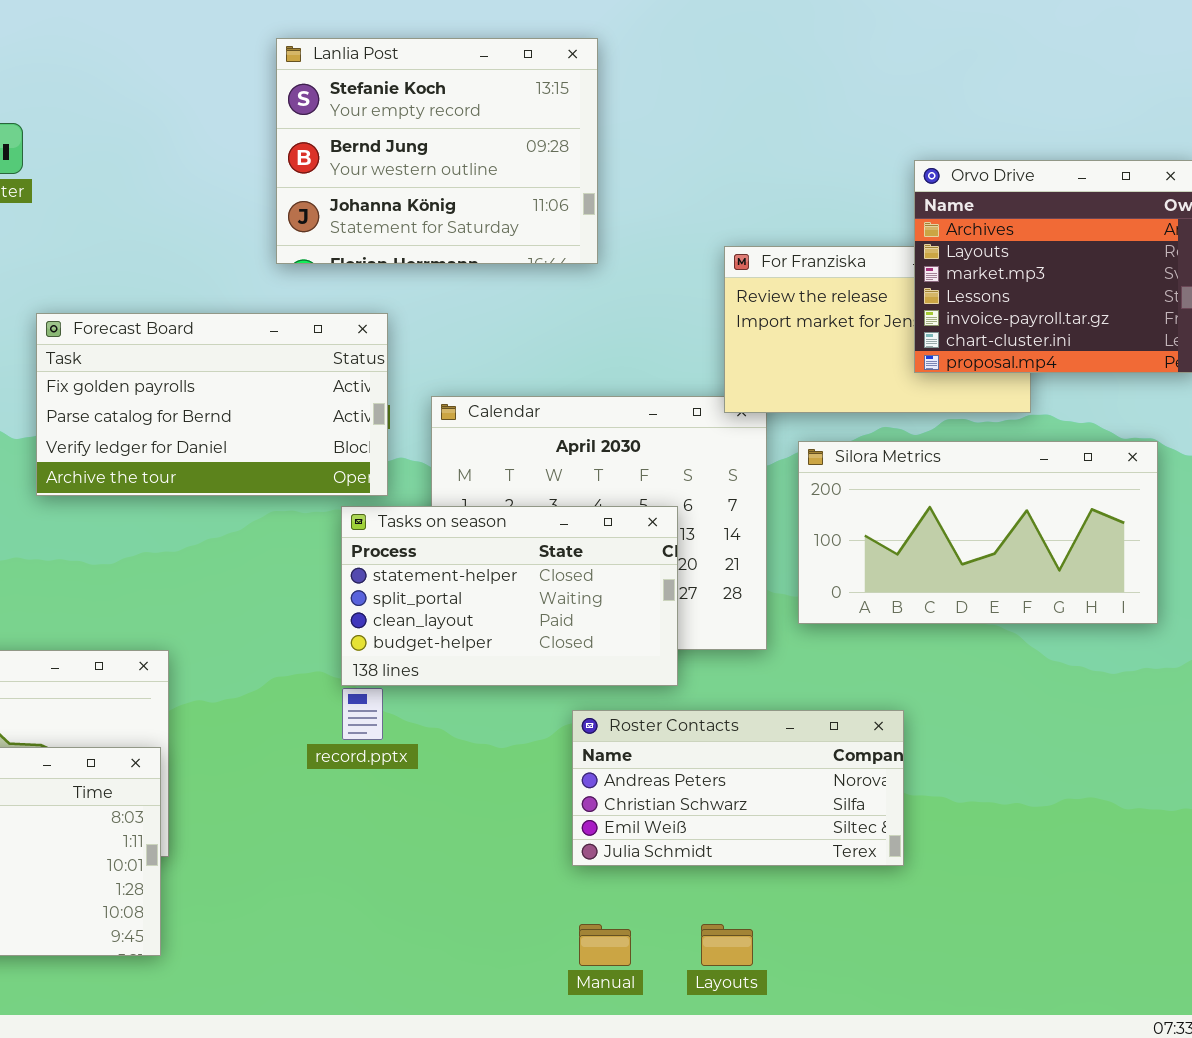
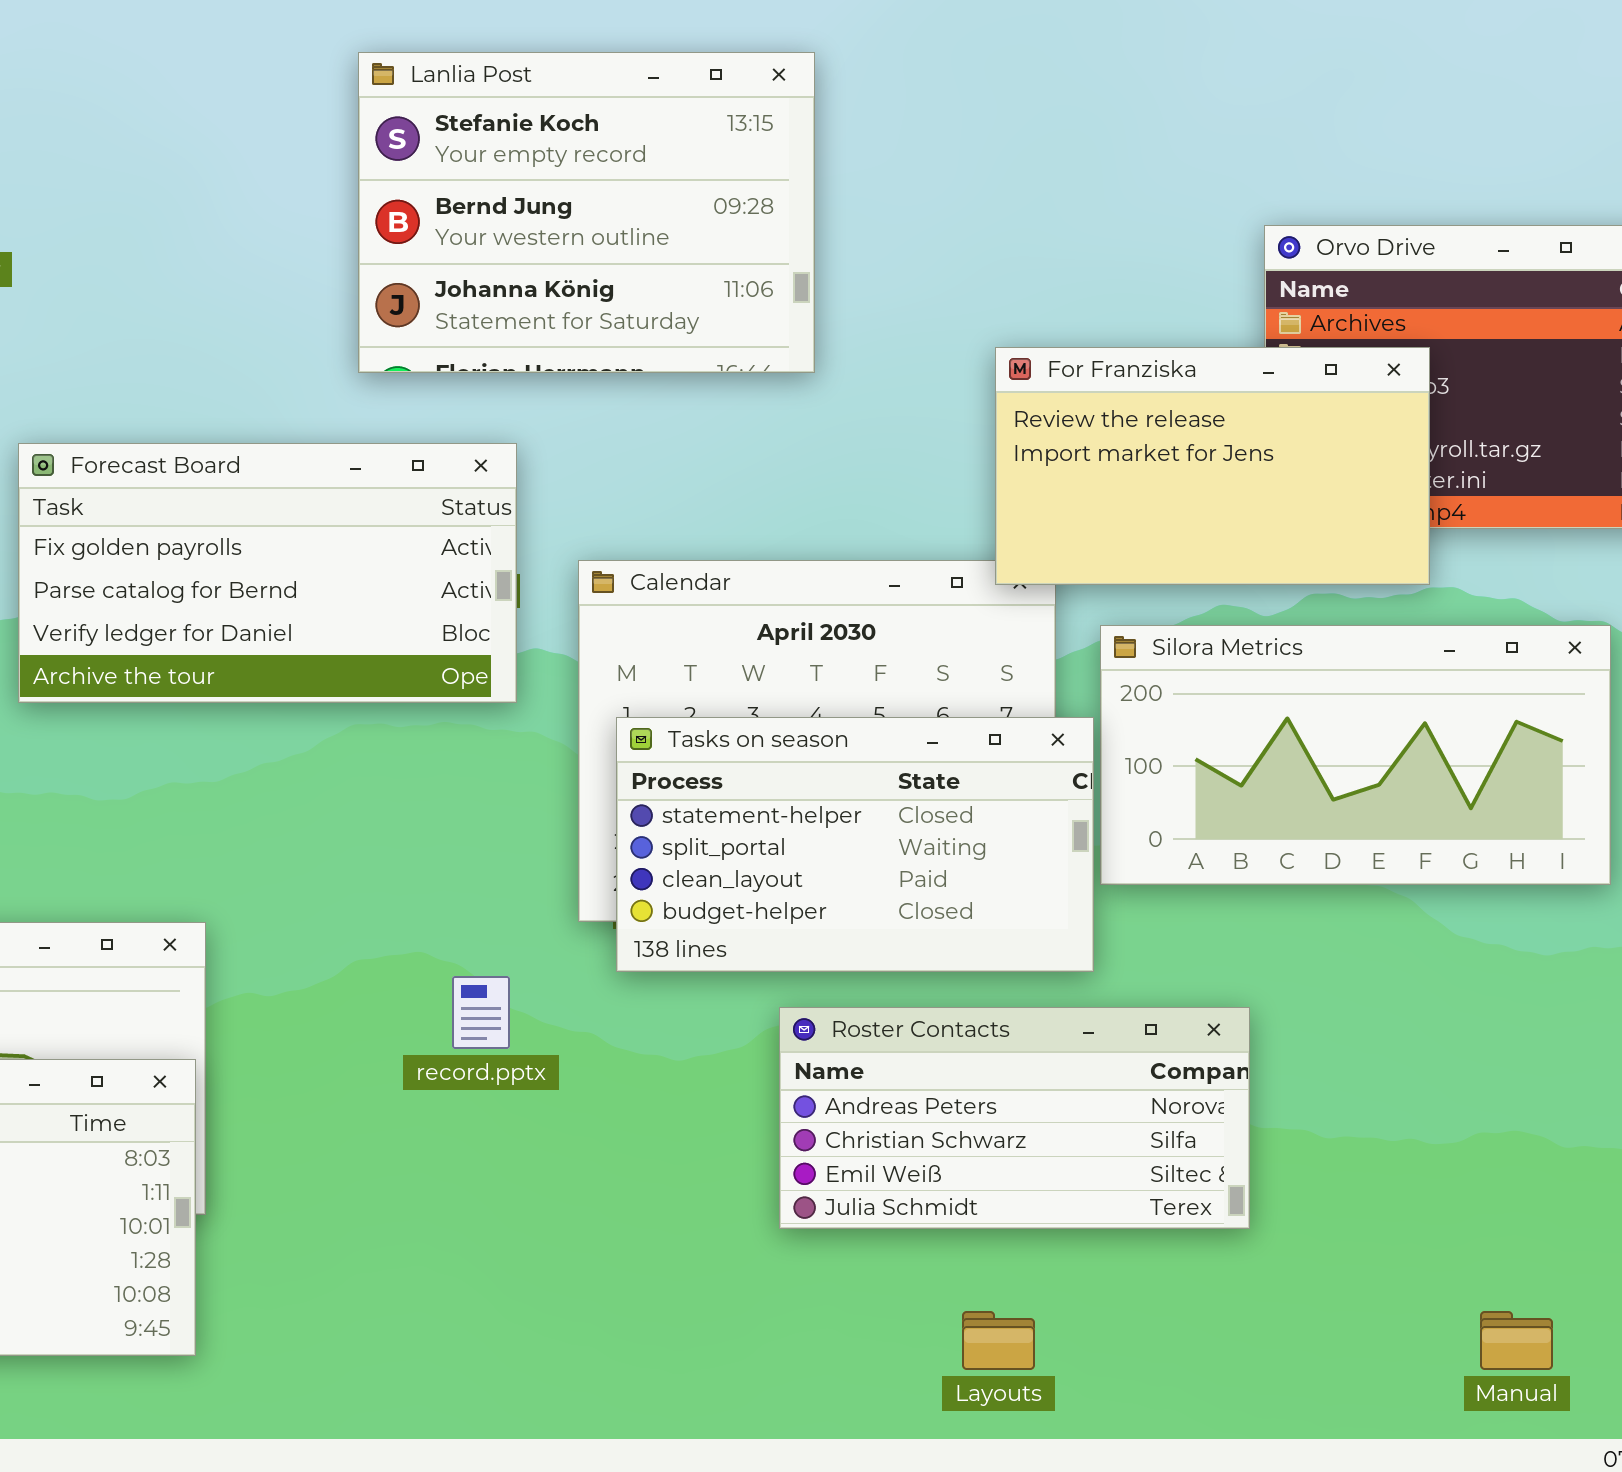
For Franziska: [724,246,1031,413] -> [995,347,1430,585], raised
Tasks on season: [341,506,678,686] -> [616,717,1094,972], moved
Manual: [579,924,631,966] -> [1480,1311,1553,1370], moved

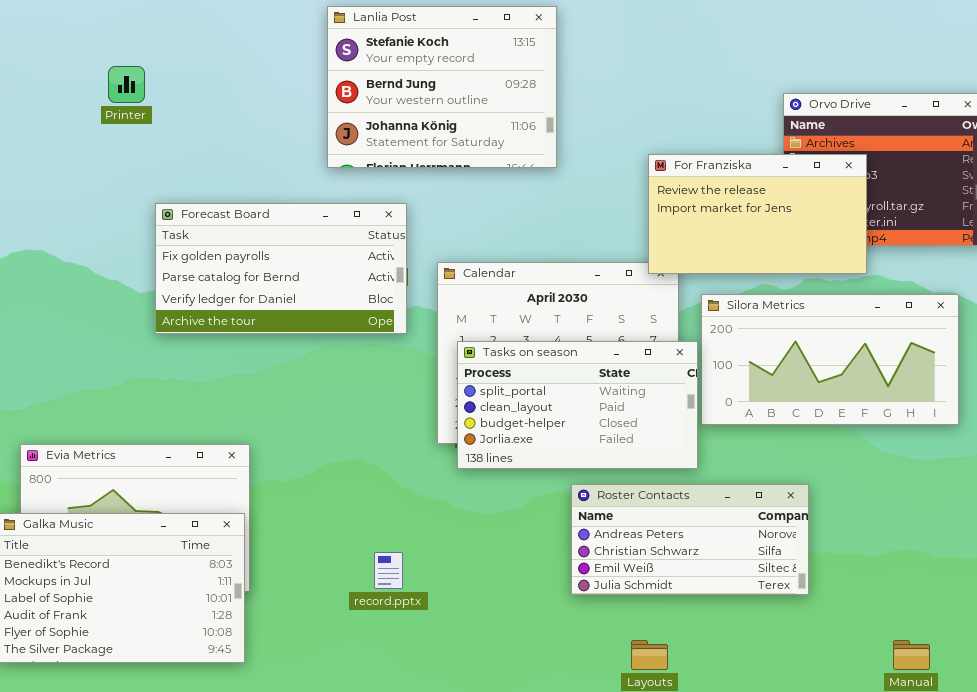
Tasks on season: [616,717,1094,972] -> [457,341,698,469], scrolled down 1 row
record.pptx: [452,976,510,1049] -> [374,552,403,589], moved
Roster Contacts: [779,1007,1250,1229] -> [571,484,809,595], moved

